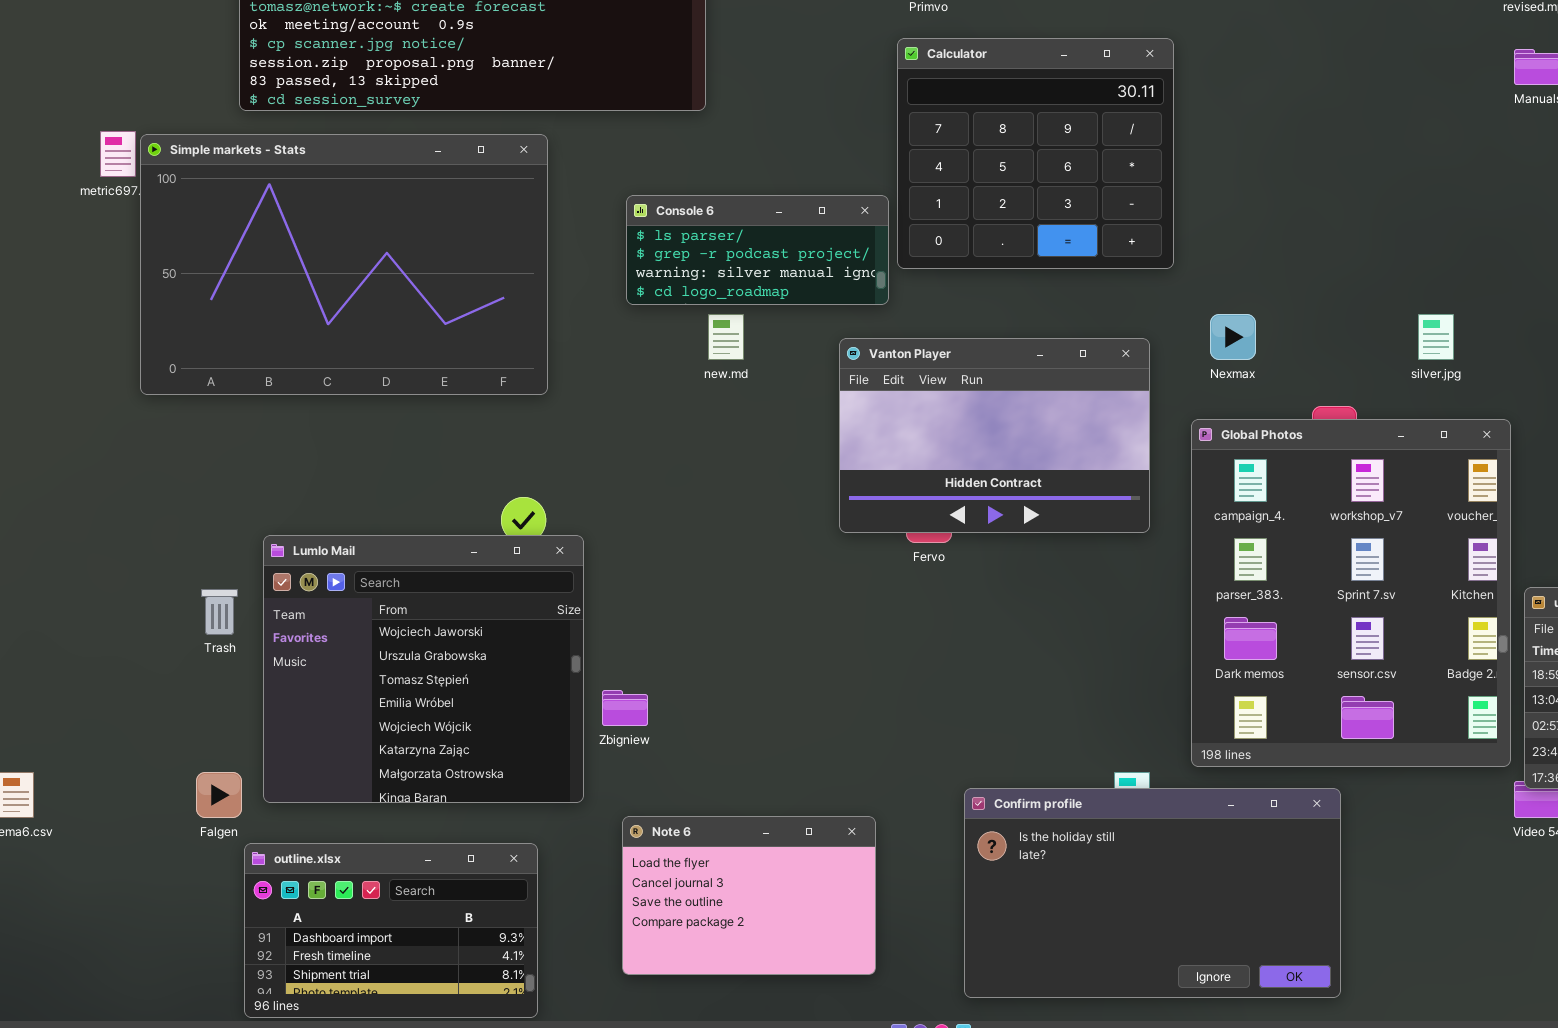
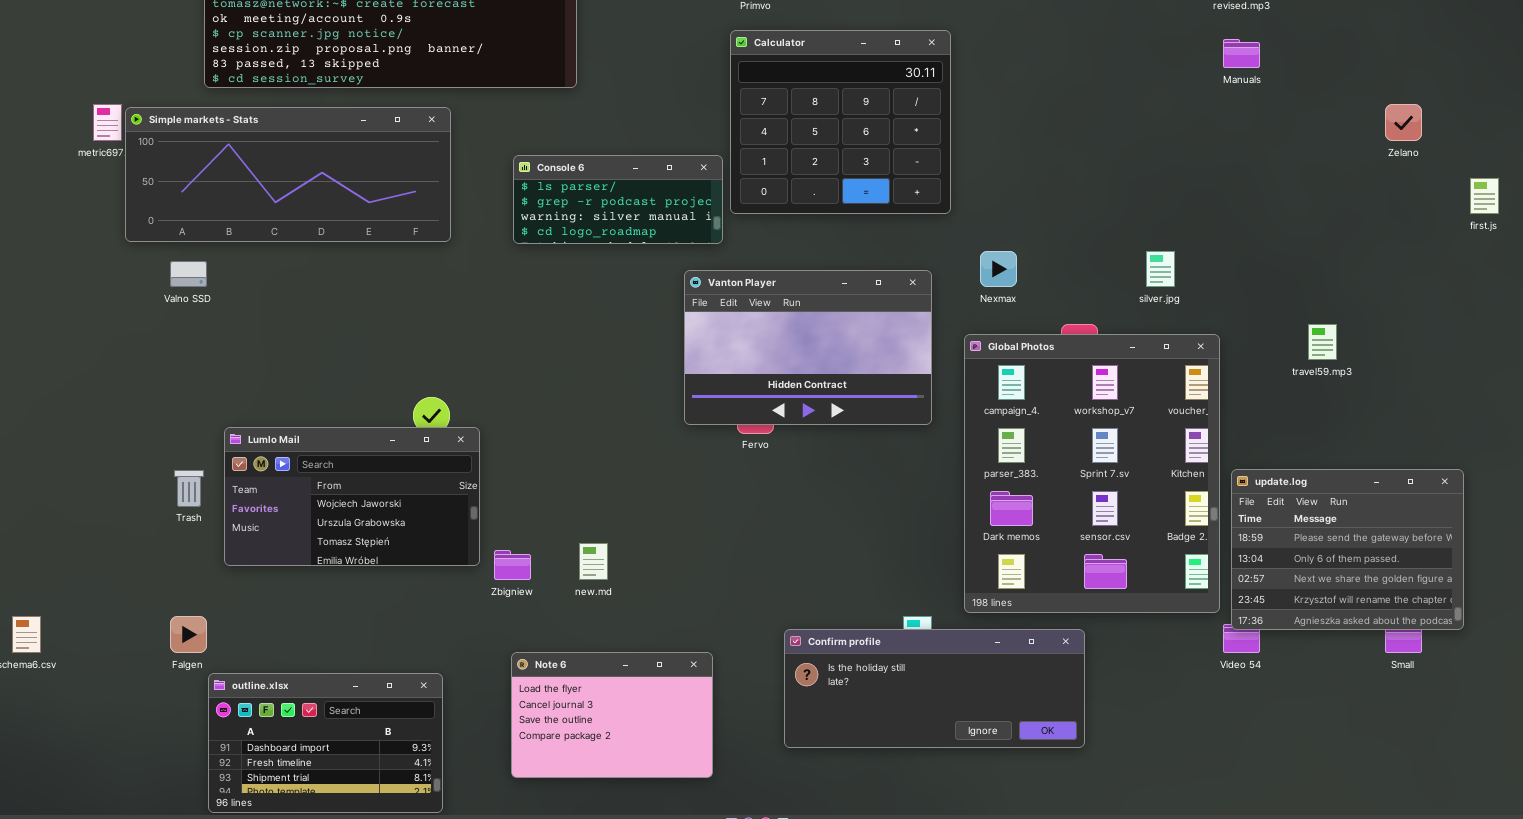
Simple markets - Stats: [140,134,548,395] -> [125,107,451,242], resized
new.md: [708,314,744,360] -> [579,543,608,580], moved
Lumlo Mail: [263,535,584,803] -> [224,427,480,566], resized
Confirm profile: [964,788,1341,998] -> [784,629,1085,748], resized

